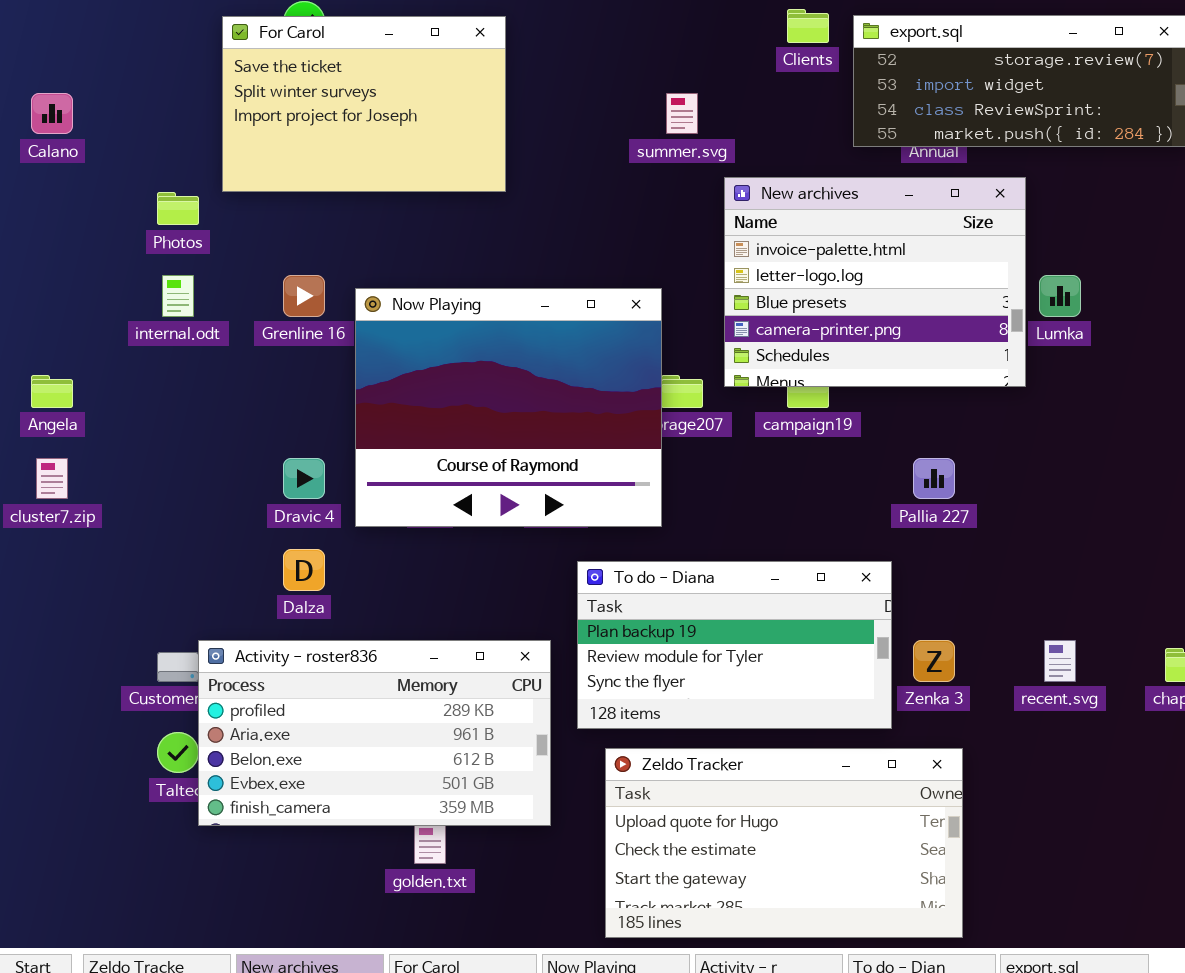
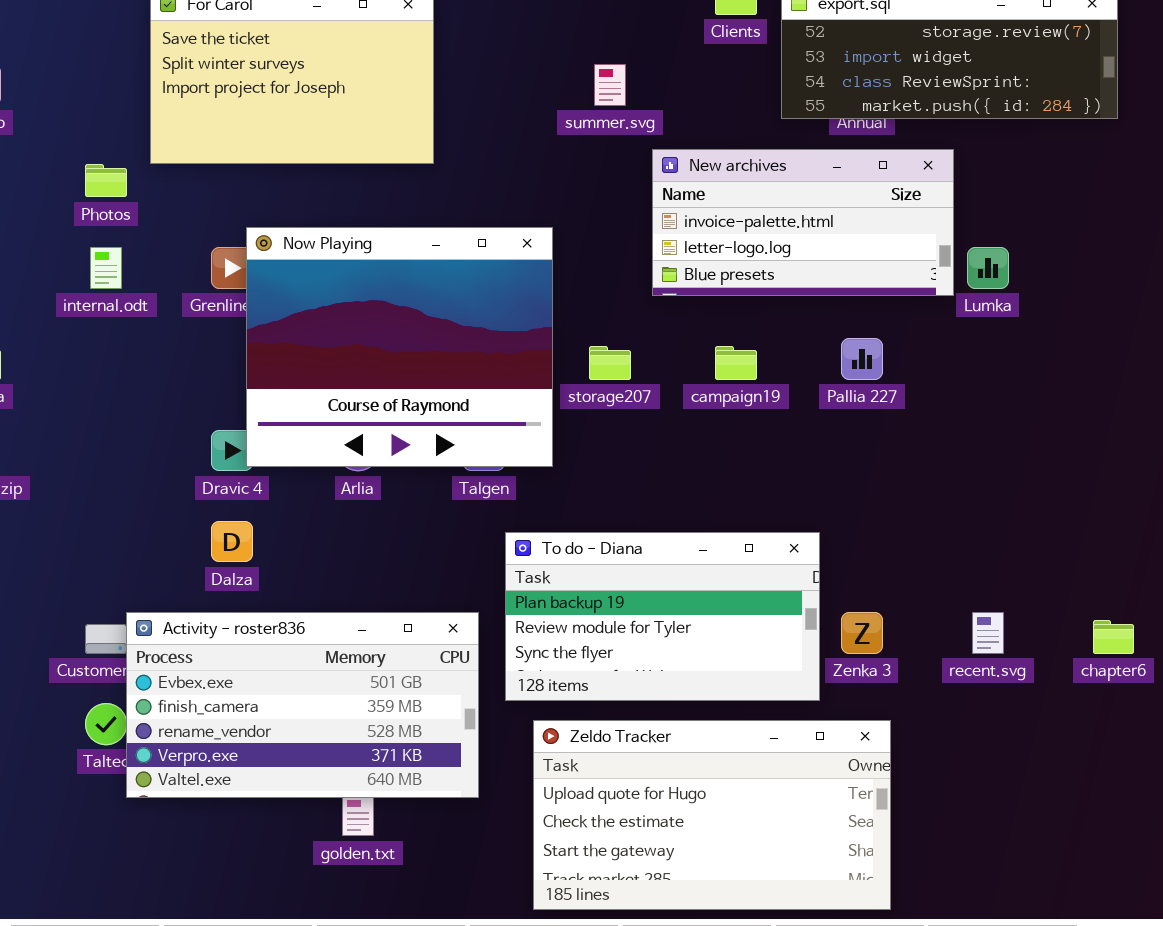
New archives: [724,177,1026,387] -> [652,149,954,296], resized
Now Playing: [355,288,662,527] -> [246,227,553,467], moved
Pallia 227: [913,458,955,499] -> [841,338,883,380], moved
Activity - roster836: [198,640,551,826] -> [126,612,479,798], scrolled down 3 rows

